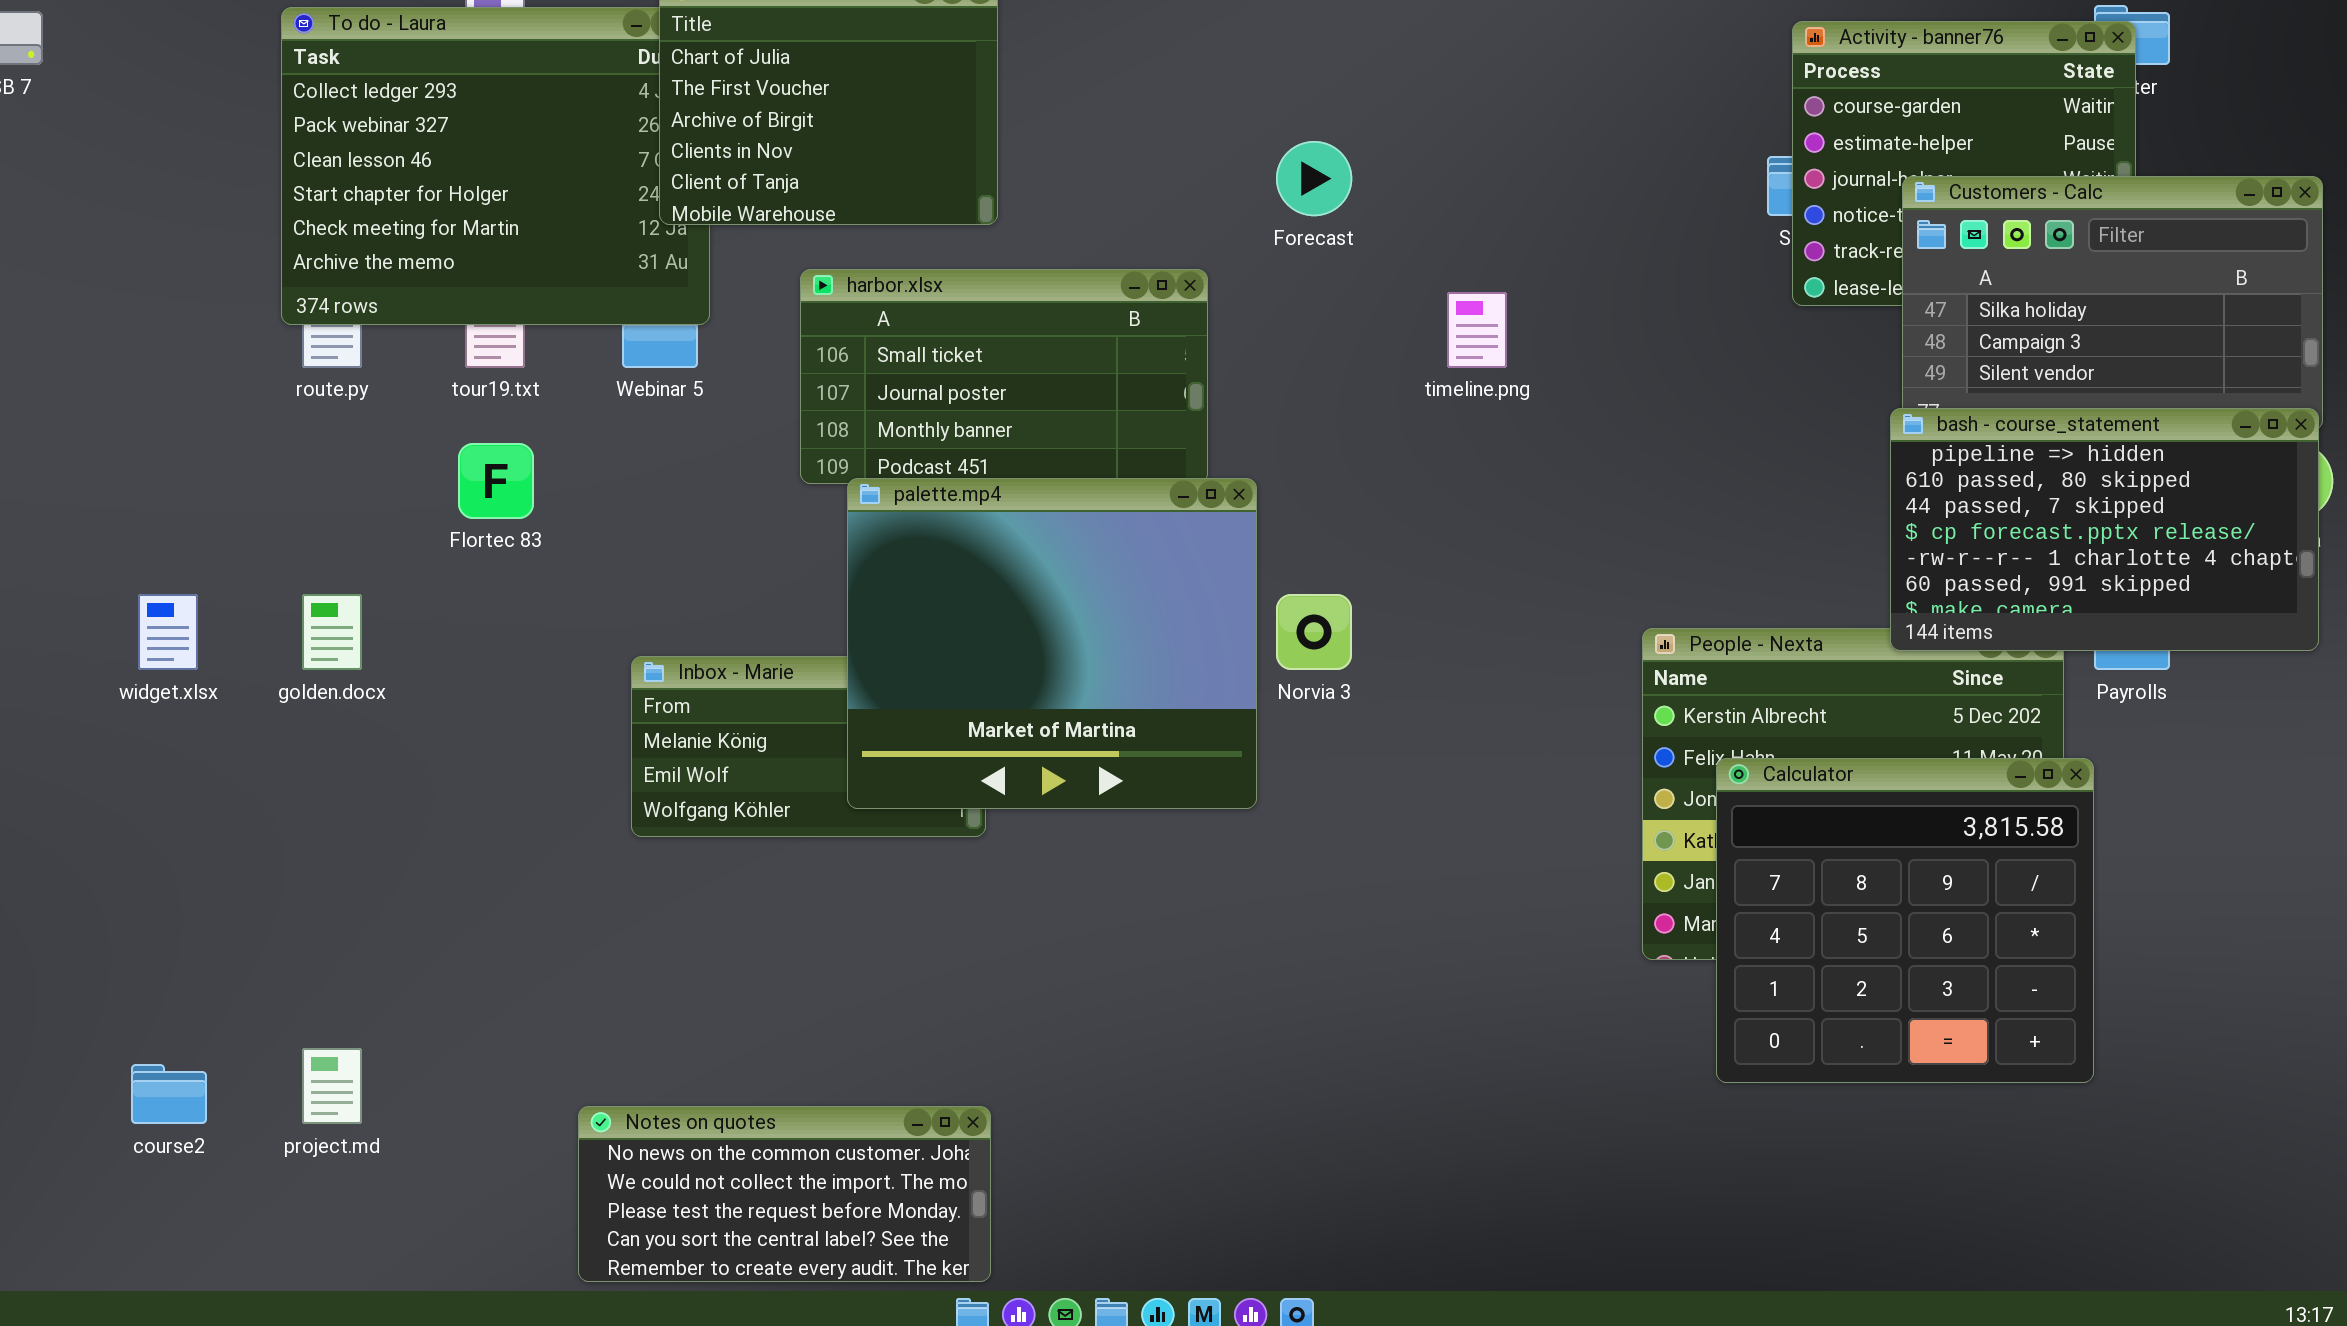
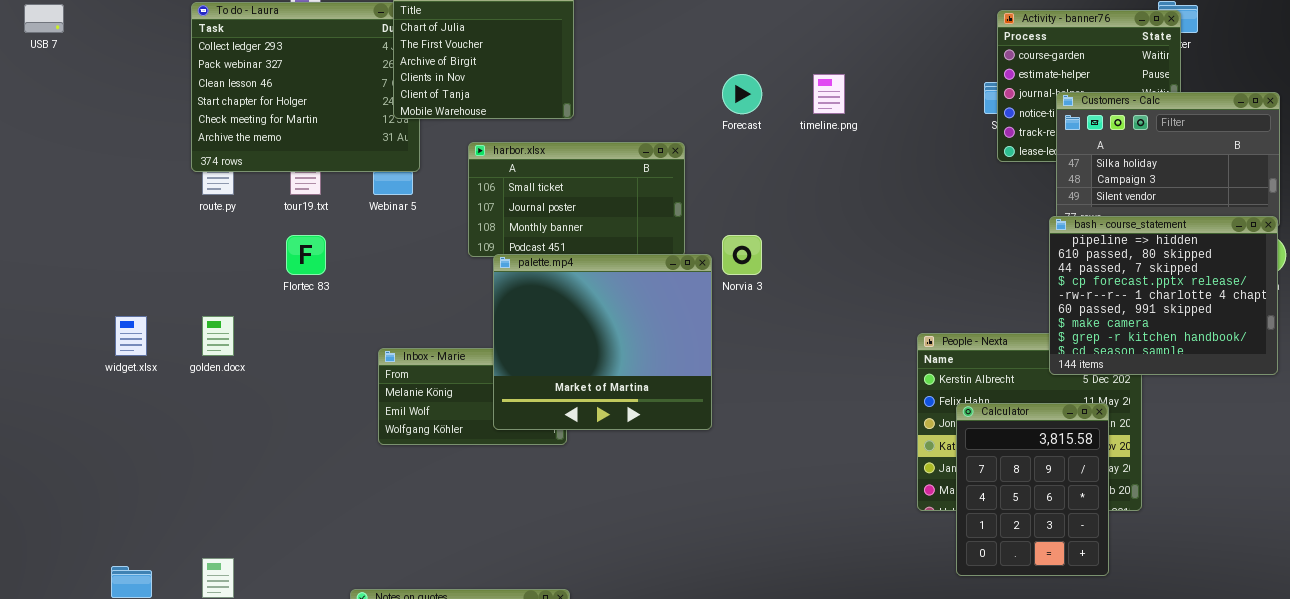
timeline.png: [1447,292,1507,368] -> [813,74,845,114], moved
bash - course_statement: [1890,408,2319,651] -> [1049,216,1278,375], resized
Norvia 3: [1276,594,1352,670] -> [722,235,762,275], moved
Calculator: [1716,758,2094,1083] -> [956,403,1109,576], resized

